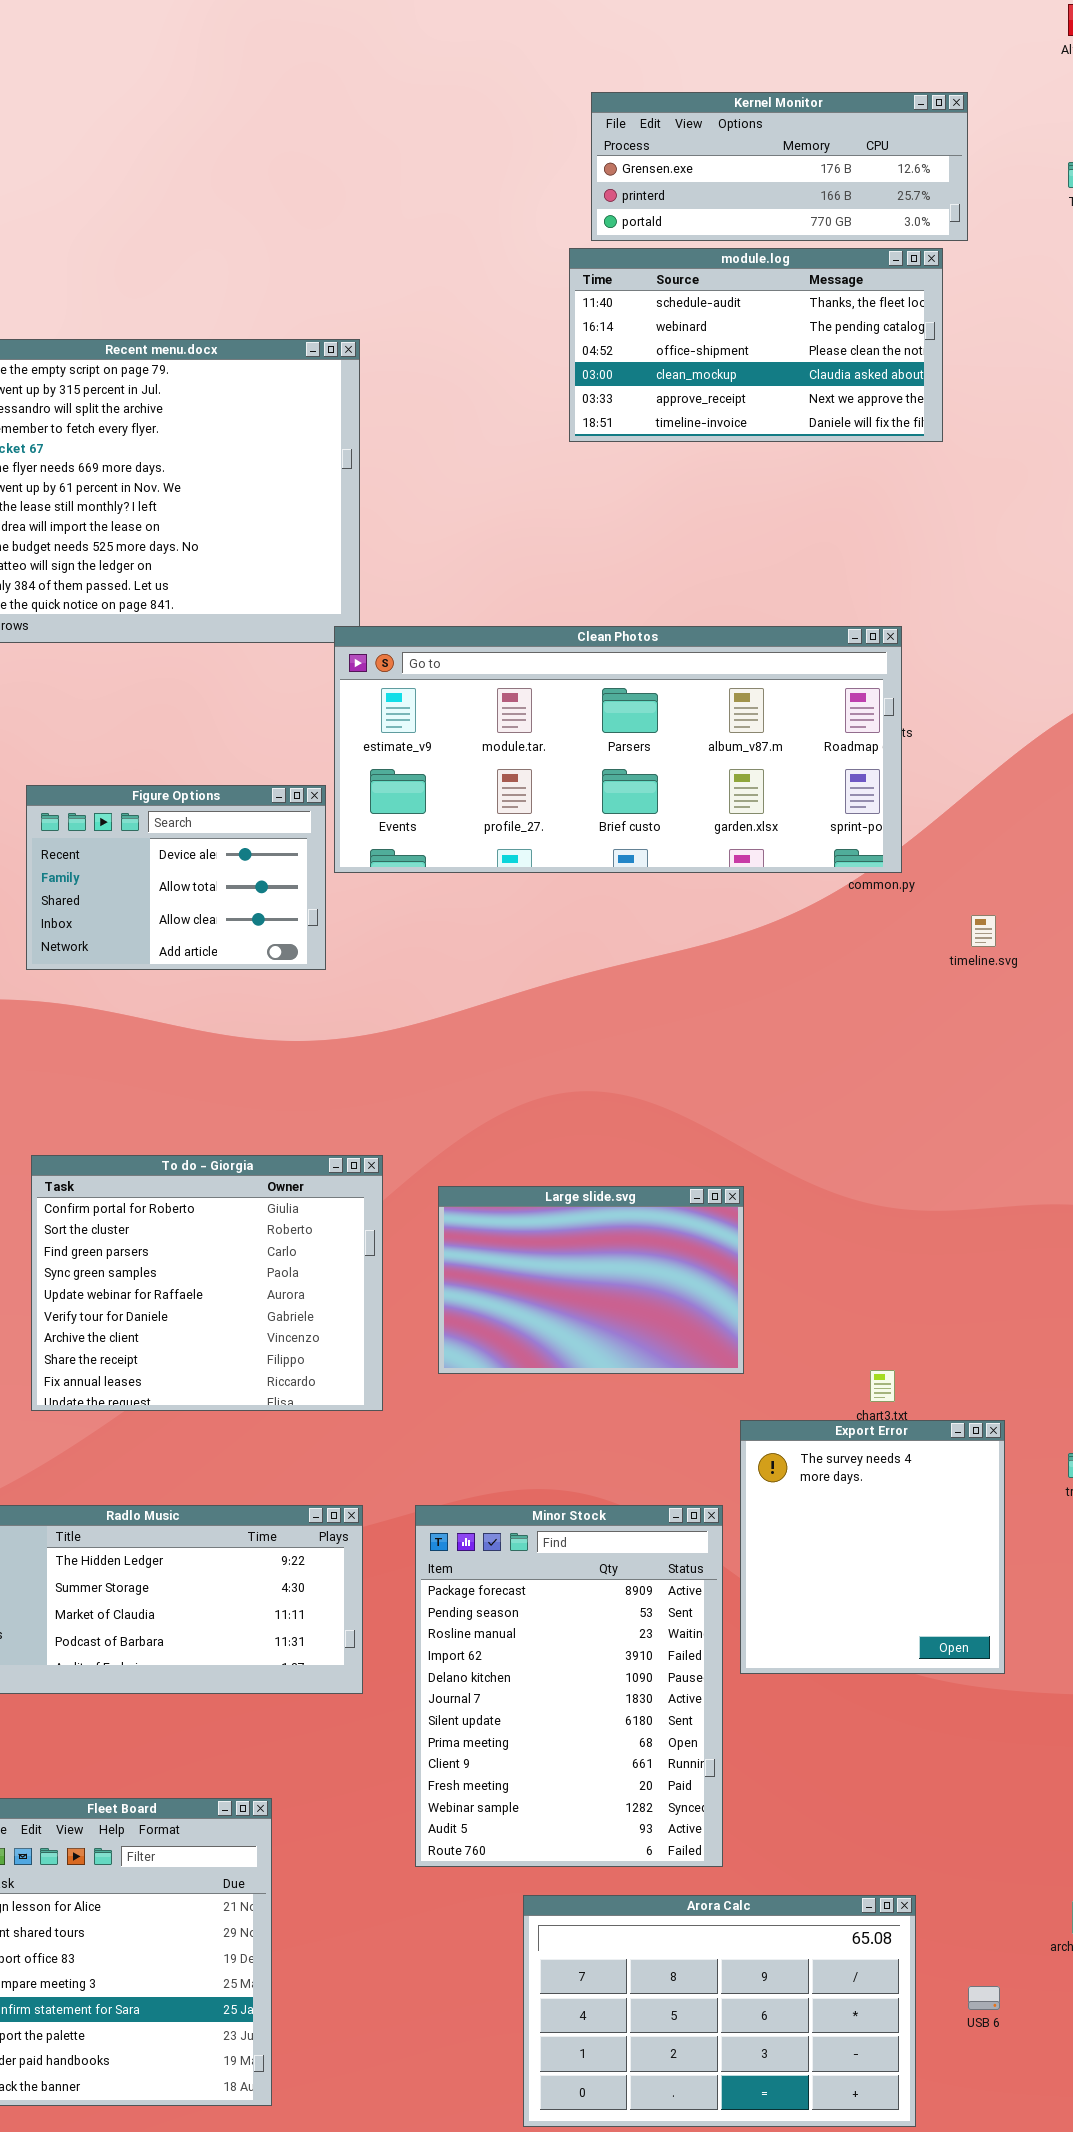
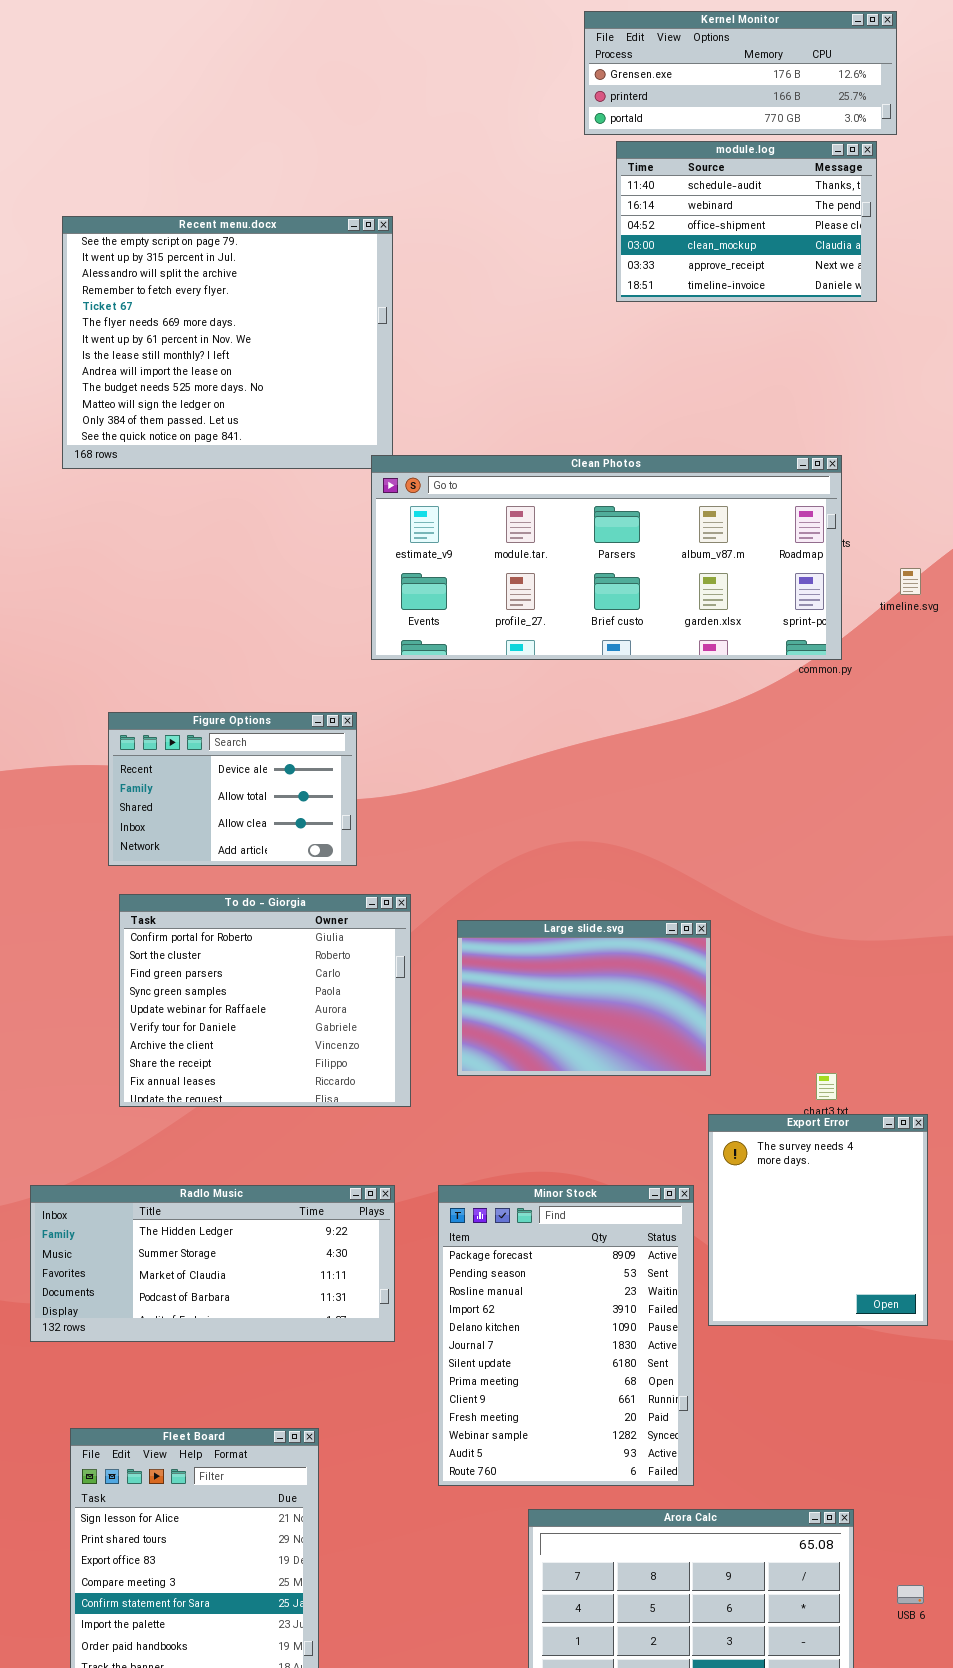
module.log: [569,248,943,442] -> [616,141,877,302], resized
Figure Options: [26,785,326,970] -> [108,712,357,866], moved
timeline.svg: [971,915,996,947] -> [900,568,921,595], moved

